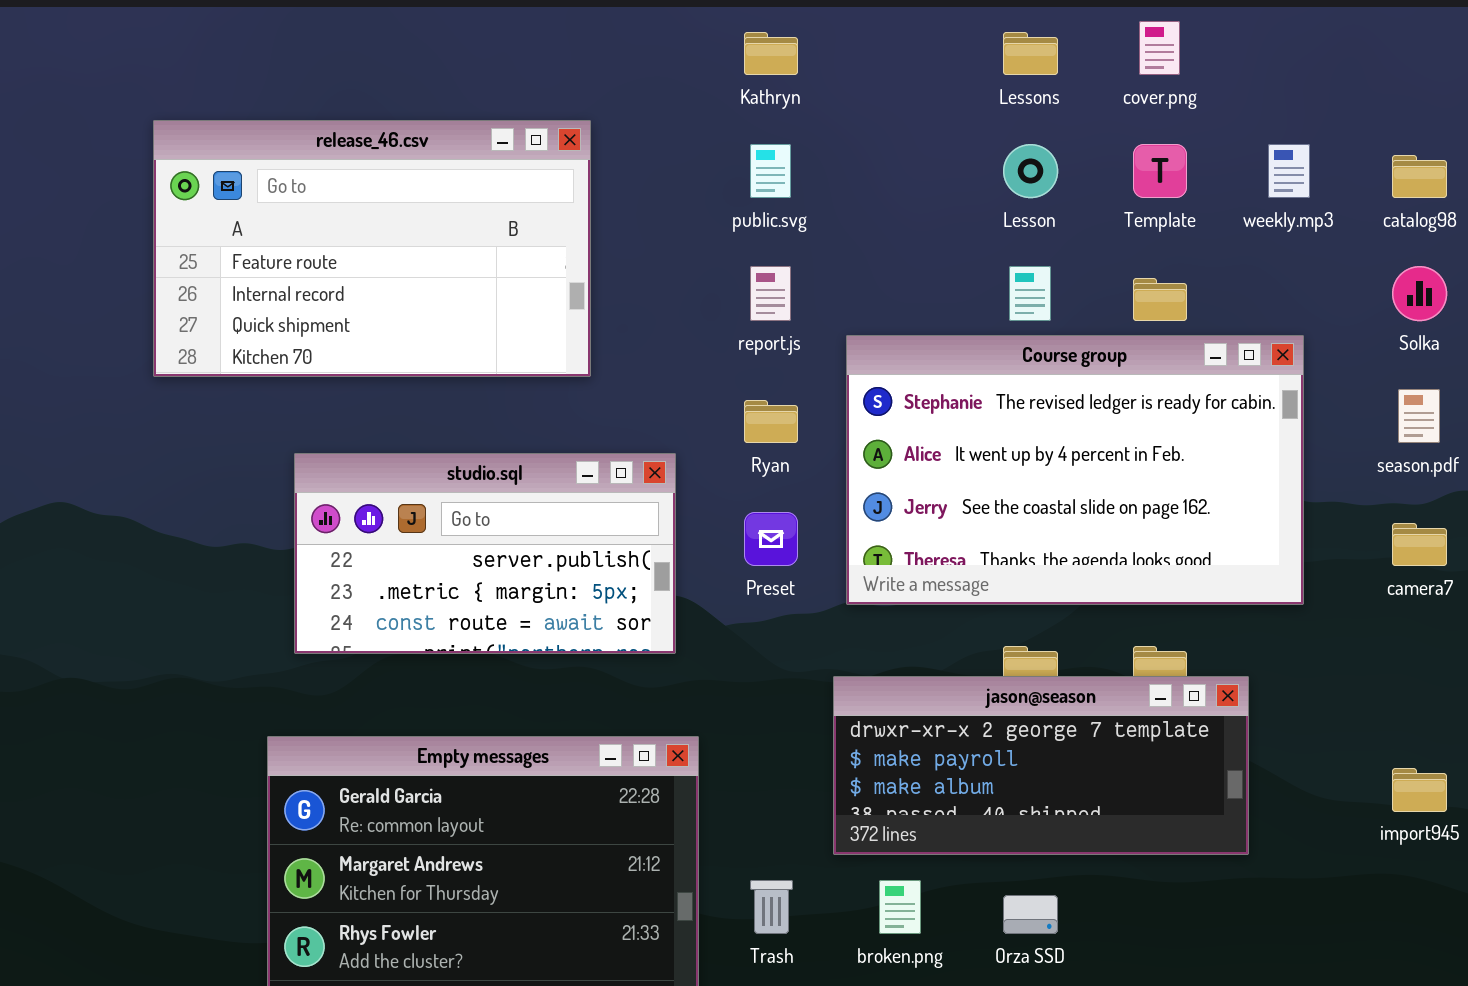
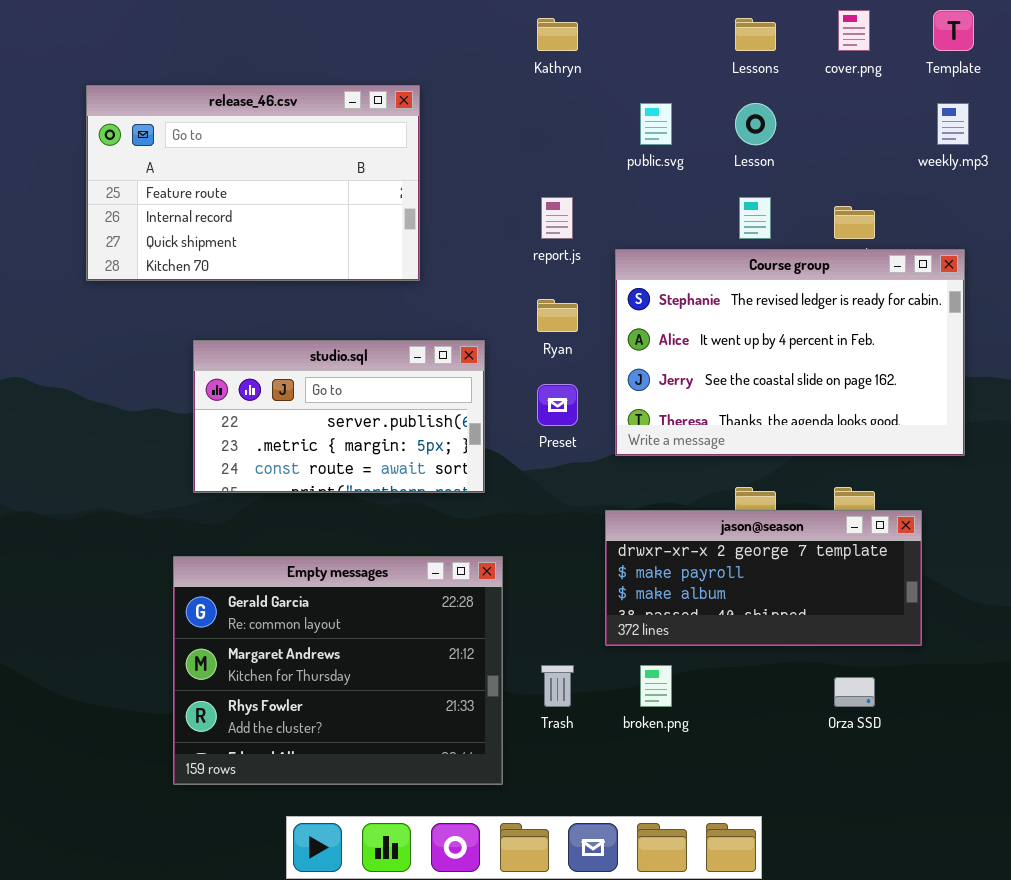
public.svg: [750,144,791,198] -> [640,103,672,145], moved
Template: [1133,144,1187,198] -> [933,10,974,51], moved
Orza SSD: [1003,895,1058,934] -> [834,677,875,707], moved

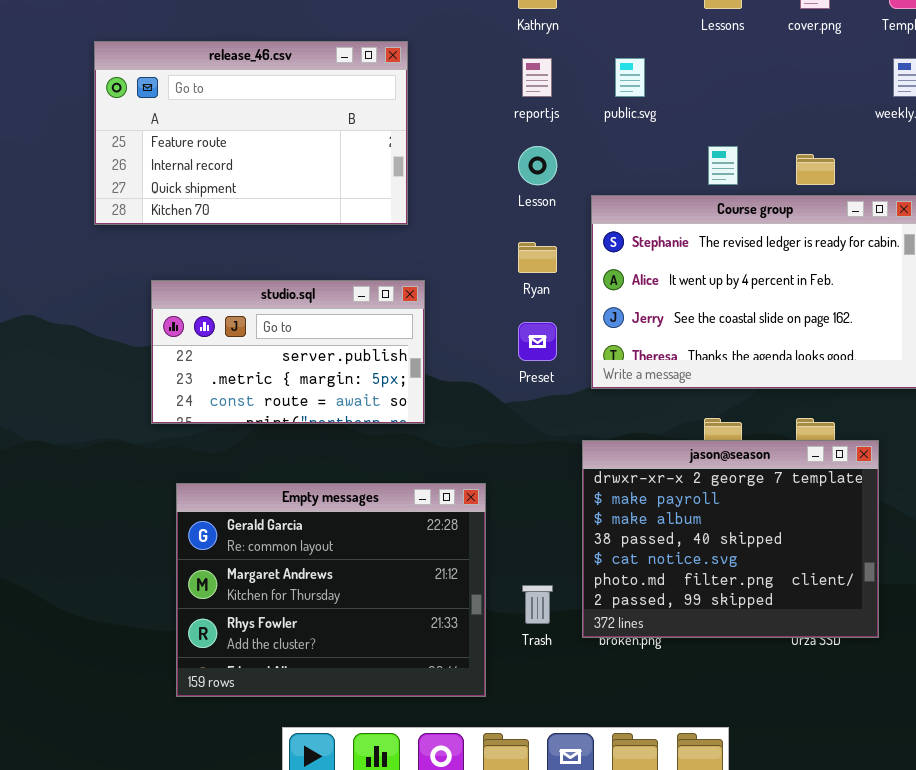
Lesson: [735,103,776,145] -> [518,146,557,185], moved
report.js: [541,197,573,239] -> [522,58,552,97], moved
studio.sql: [193,340,485,493] -> [151,280,425,424], moved
jason@season: [605,510,922,646] -> [582,440,879,638], resized

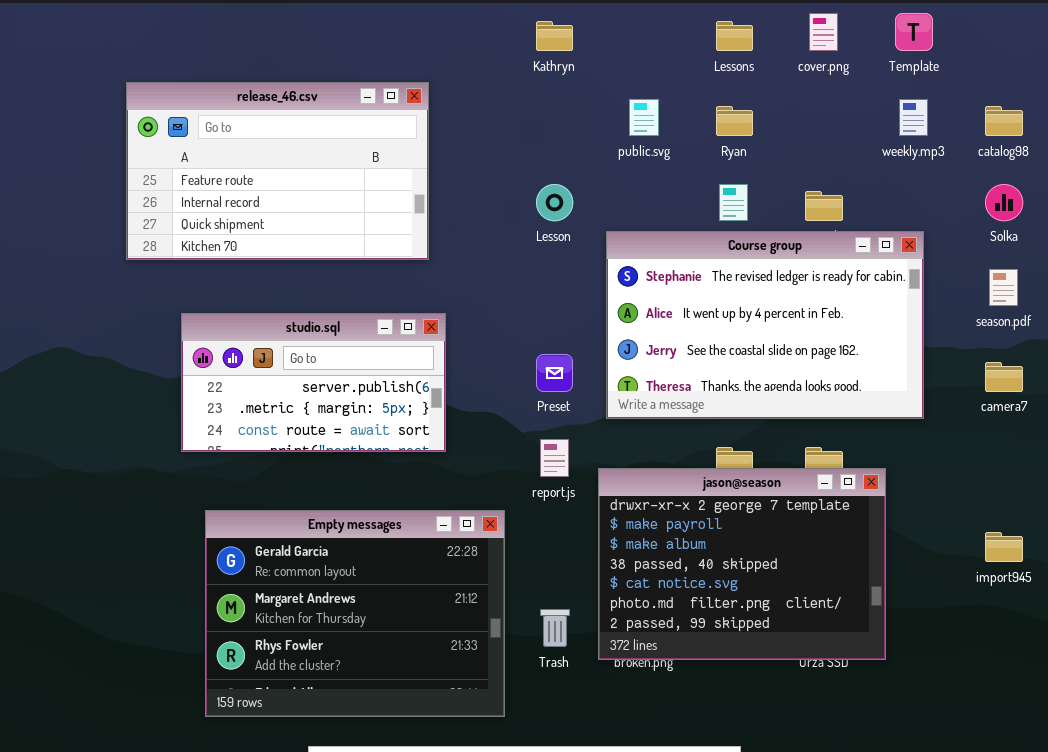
report.js: [522,58,552,97] -> [540,439,569,477], moved
Ryan: [518,242,557,273] -> [716,106,753,136], moved

